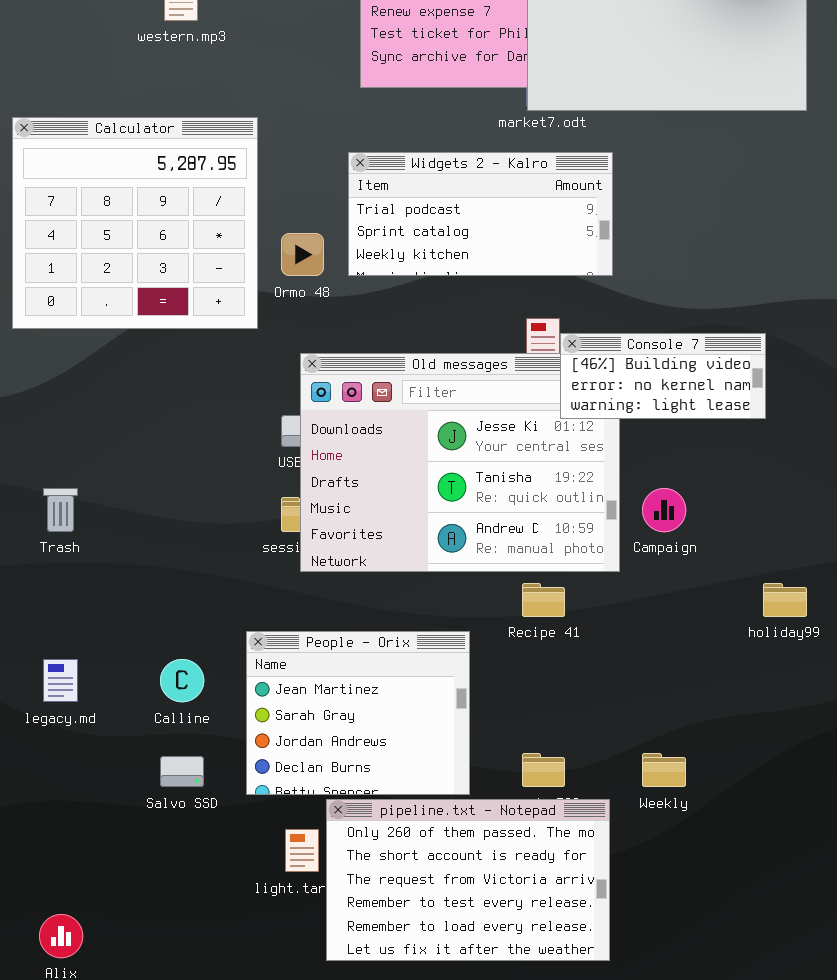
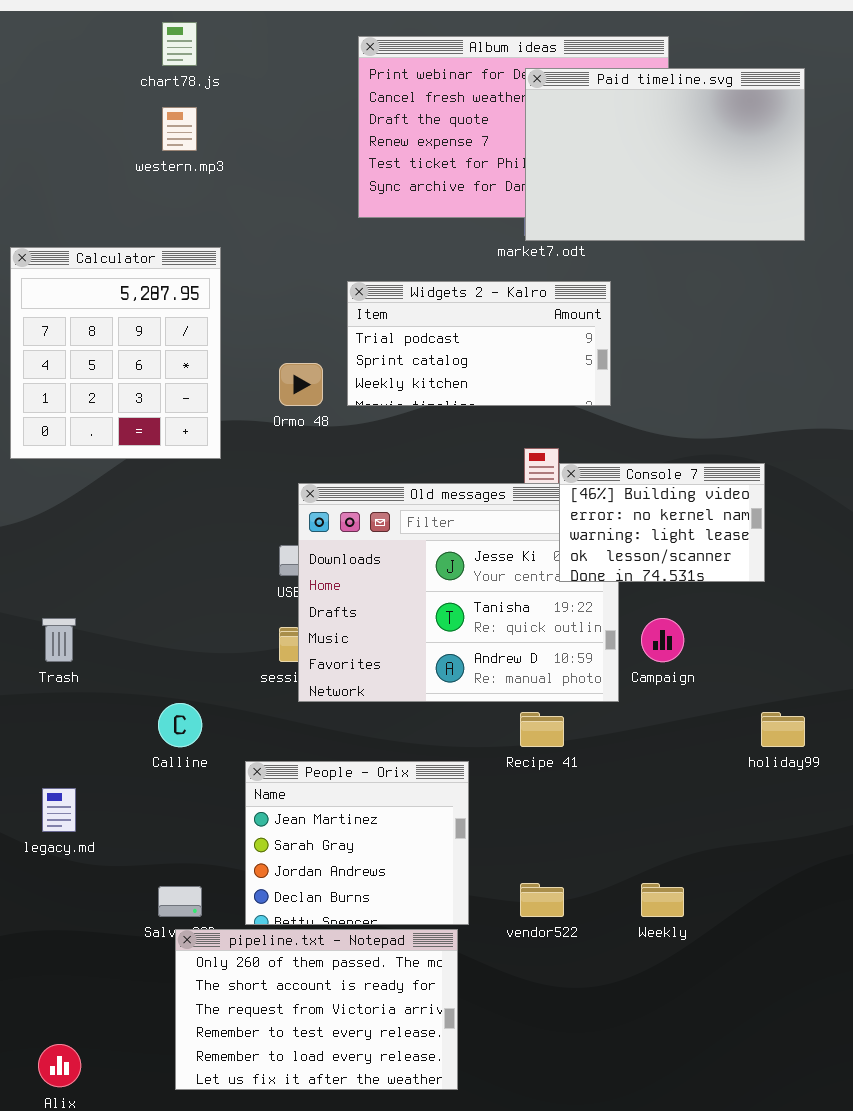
Calculator: [12,117,258,329] -> [10,247,221,459], resized
Console 7: [560,333,766,419] -> [559,463,765,582], resized
Calline: [160,659,204,702] -> [158,703,202,747], moved
pipeline.txt - Notepad: [326,799,610,961] -> [175,929,458,1090], moved

